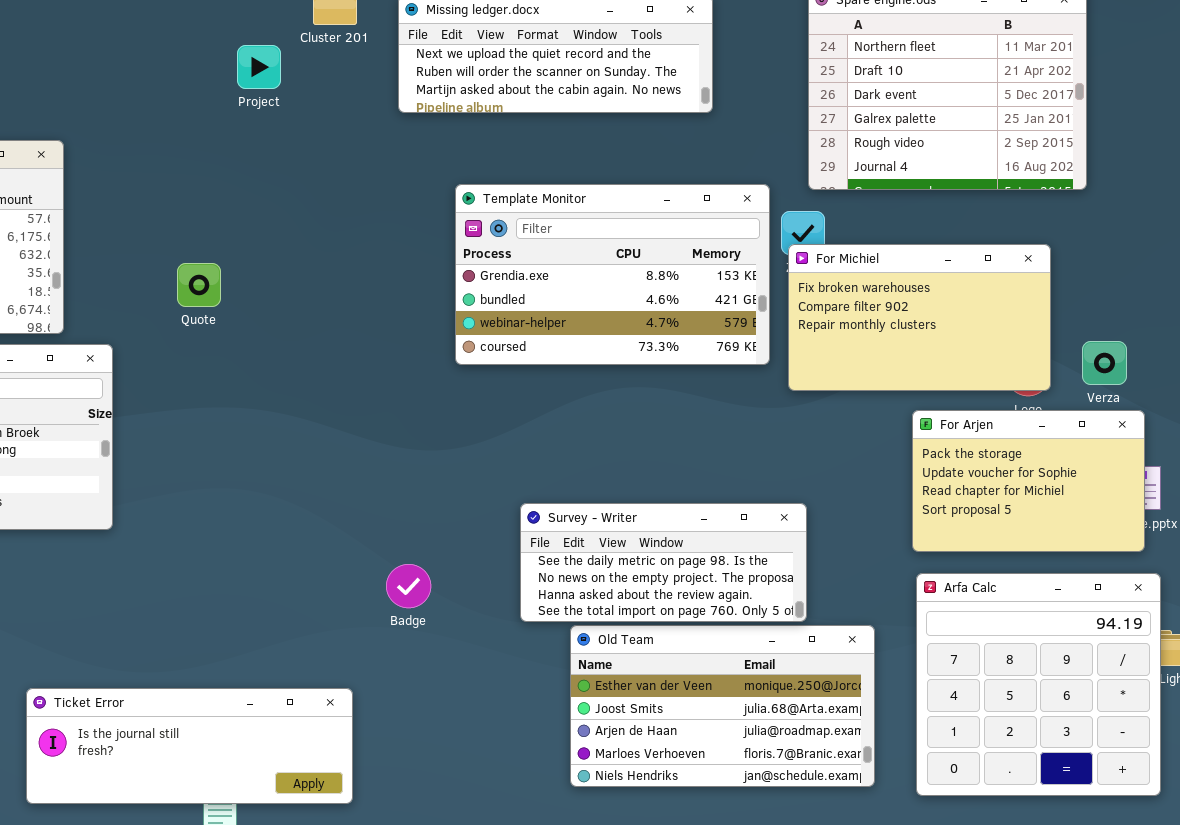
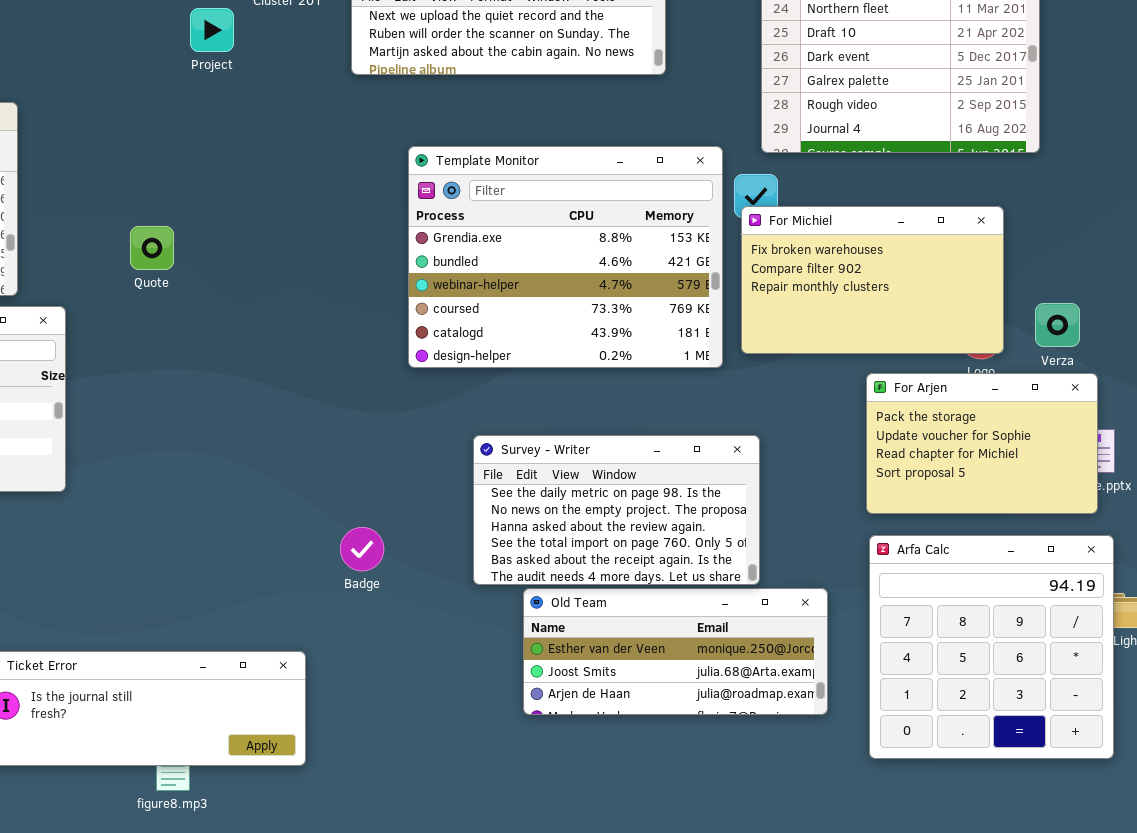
Template Monitor: [455,184,770,365] -> [408,146,723,368], resized
Survey - Writer: [520,503,807,622] -> [473,435,760,585], resized
Old Team: [570,625,875,787] -> [523,588,828,715], resized

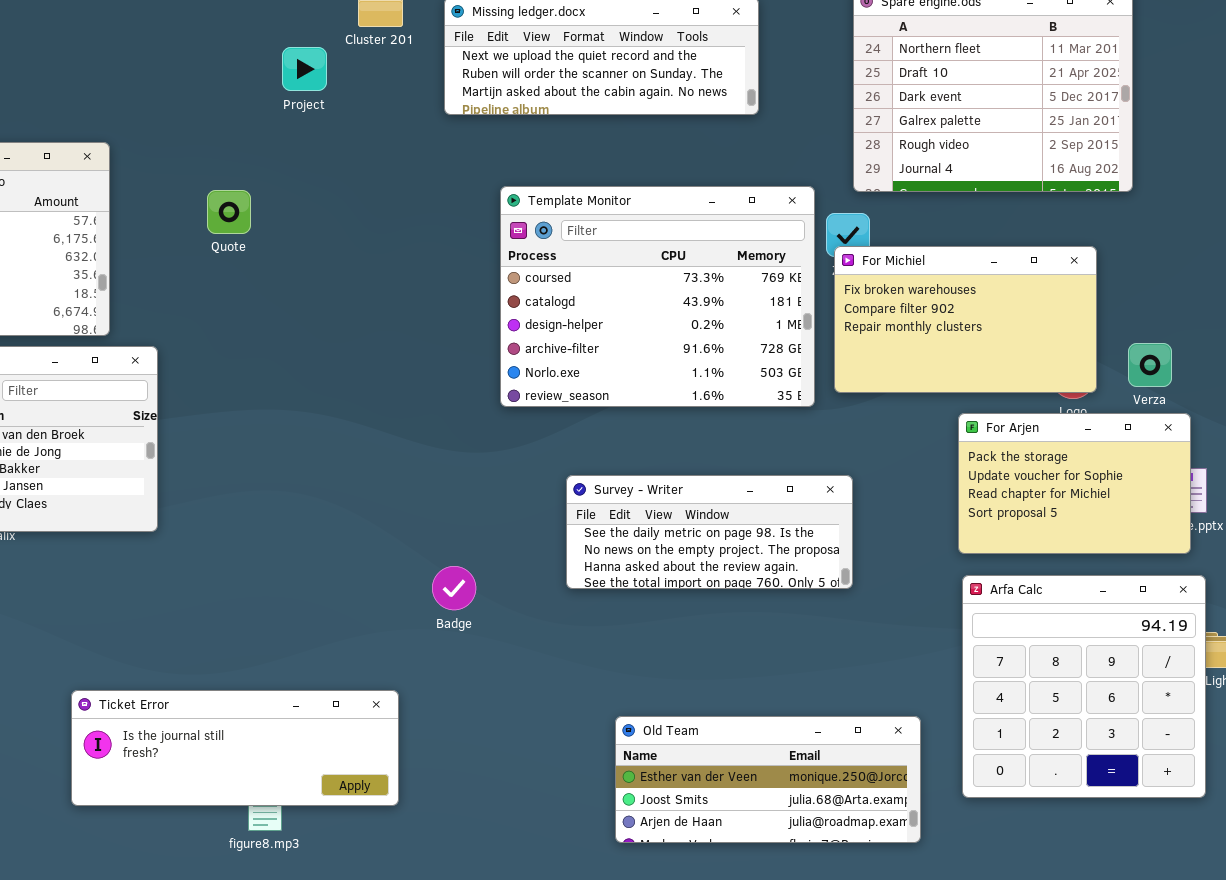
Template Monitor: [408,146,723,368] -> [500,186,815,407], scrolled down 3 rows
Quote: [130,226,174,270] -> [207,190,251,234], moved
Survey - Writer: [473,435,760,585] -> [566,475,853,589], resized
Old Team: [523,588,828,715] -> [615,716,921,843], moved

